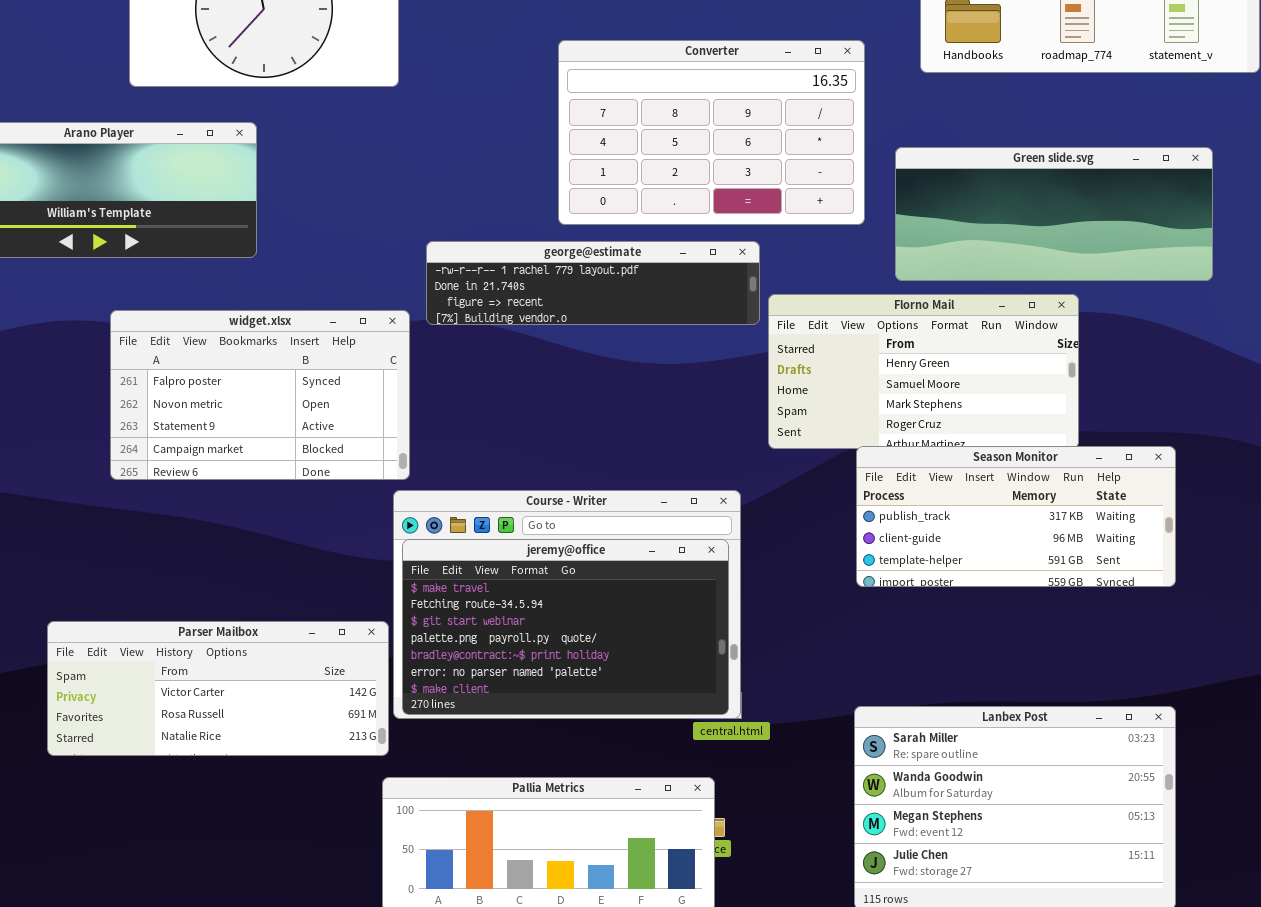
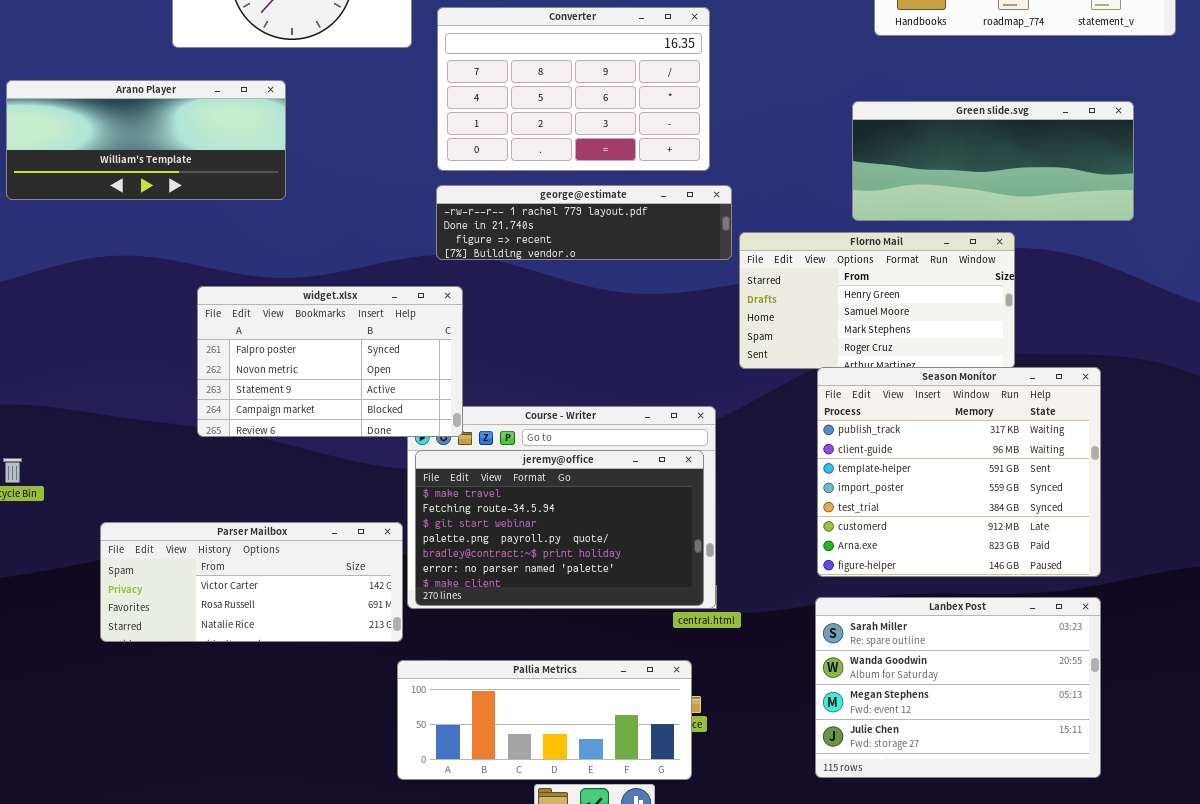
Converter: [558,40,865,225] -> [437,7,710,171], moved
widget.xlsx: [110,310,410,480] -> [197,286,463,437], moved
Season Monitor: [856,446,1176,587] -> [817,367,1101,577], resized

